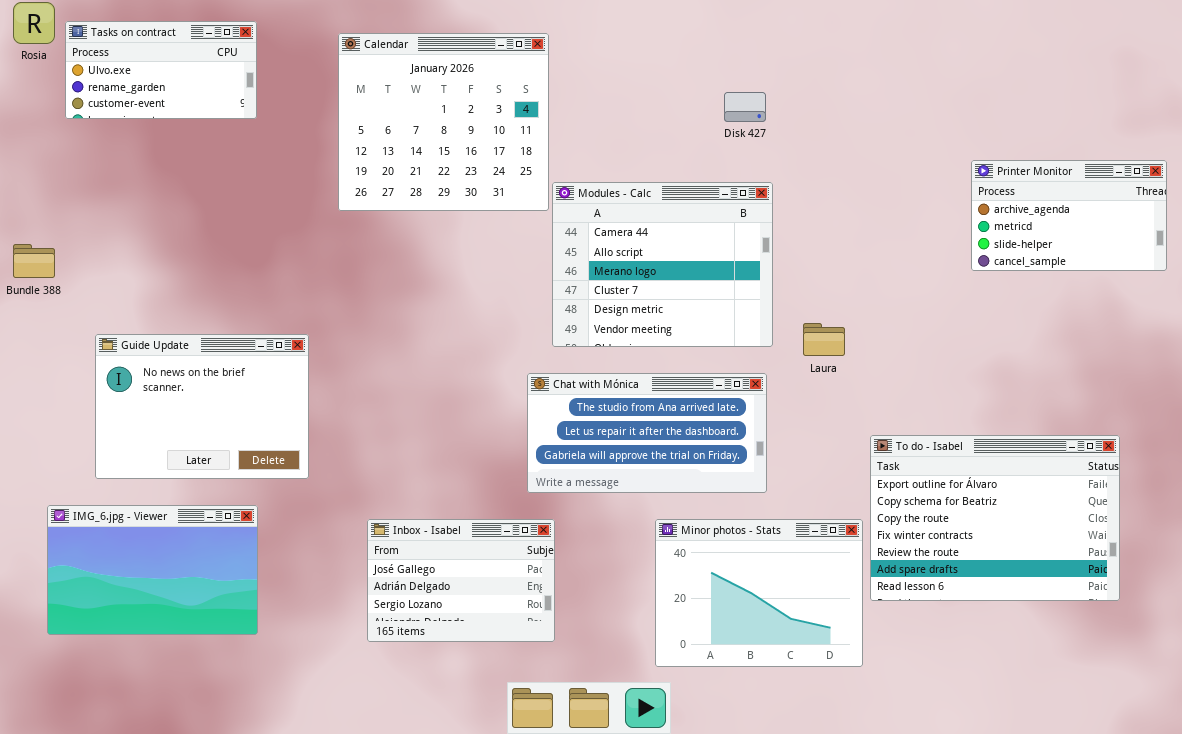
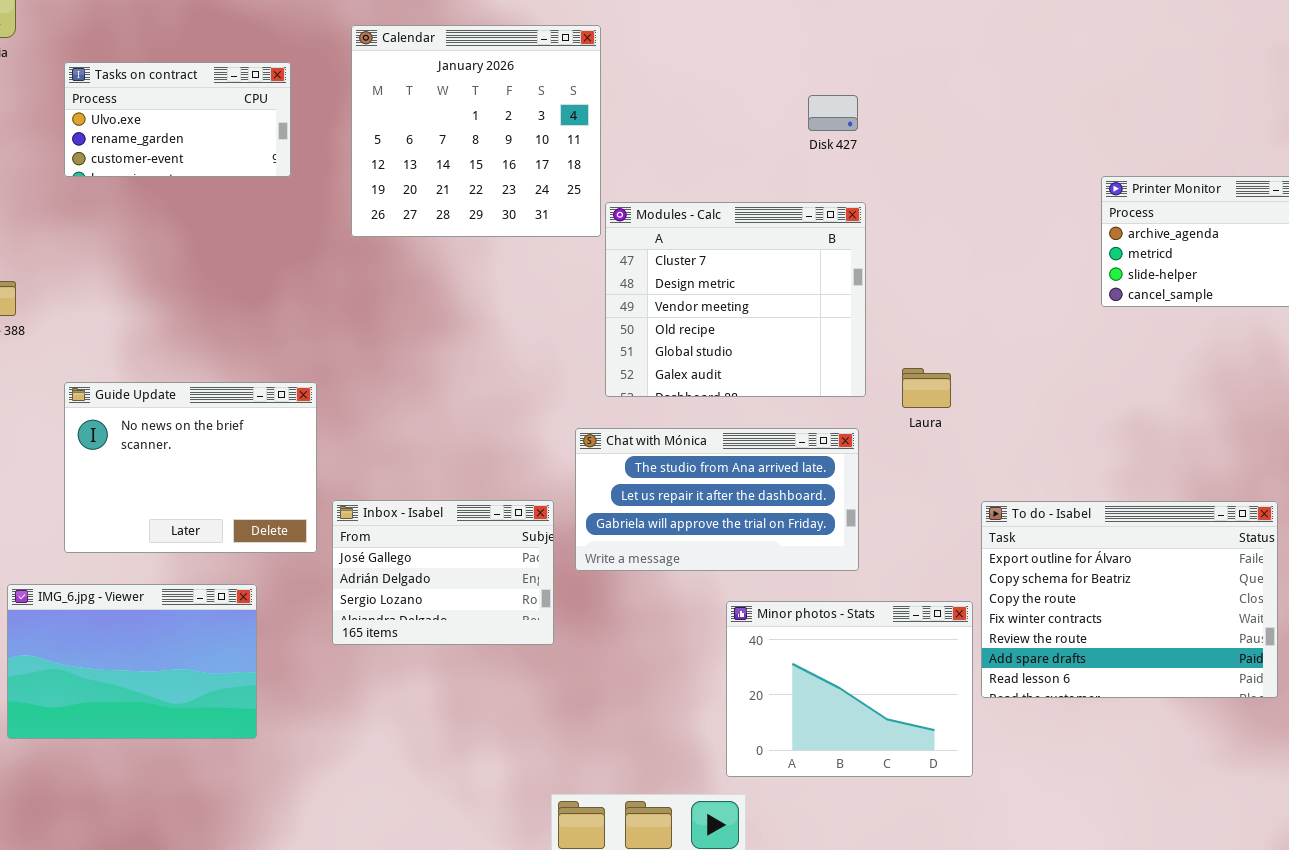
Tasks on contract: [65,21,257,119] -> [64,62,291,177], moved
Modules - Calc: [552,182,773,347] -> [605,202,866,397], scrolled down 3 rows
Inbox - Isabel: [367,519,555,642] -> [332,500,554,645], moved

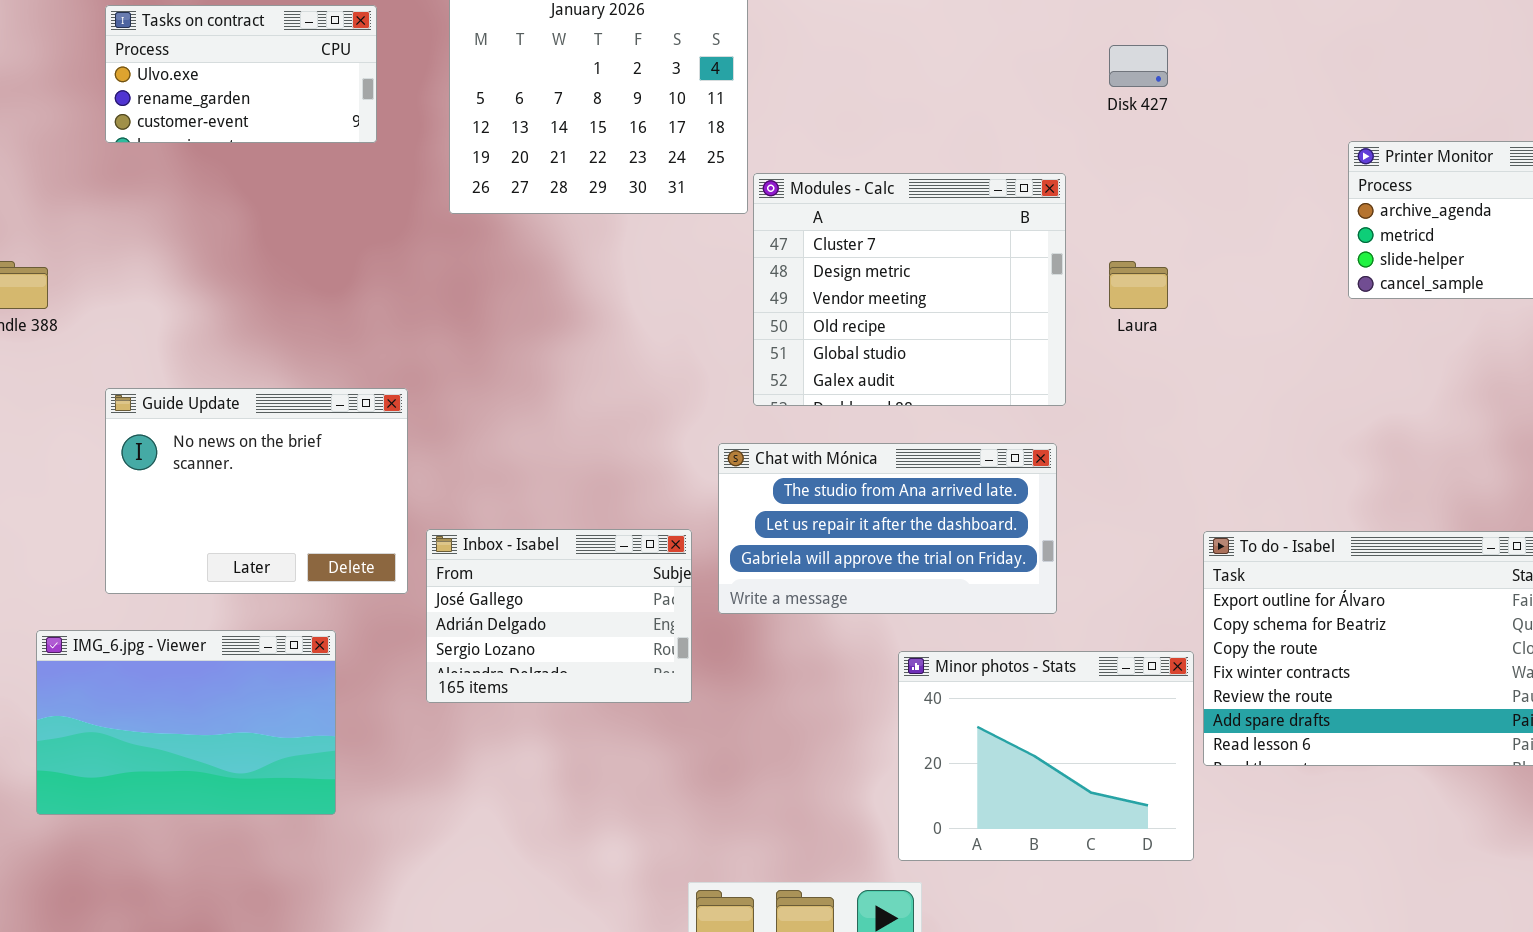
Disk 427: [808,95,858,131] -> [1109,45,1168,87], moved
Laura: [902,368,951,408] -> [1109,261,1168,309], moved

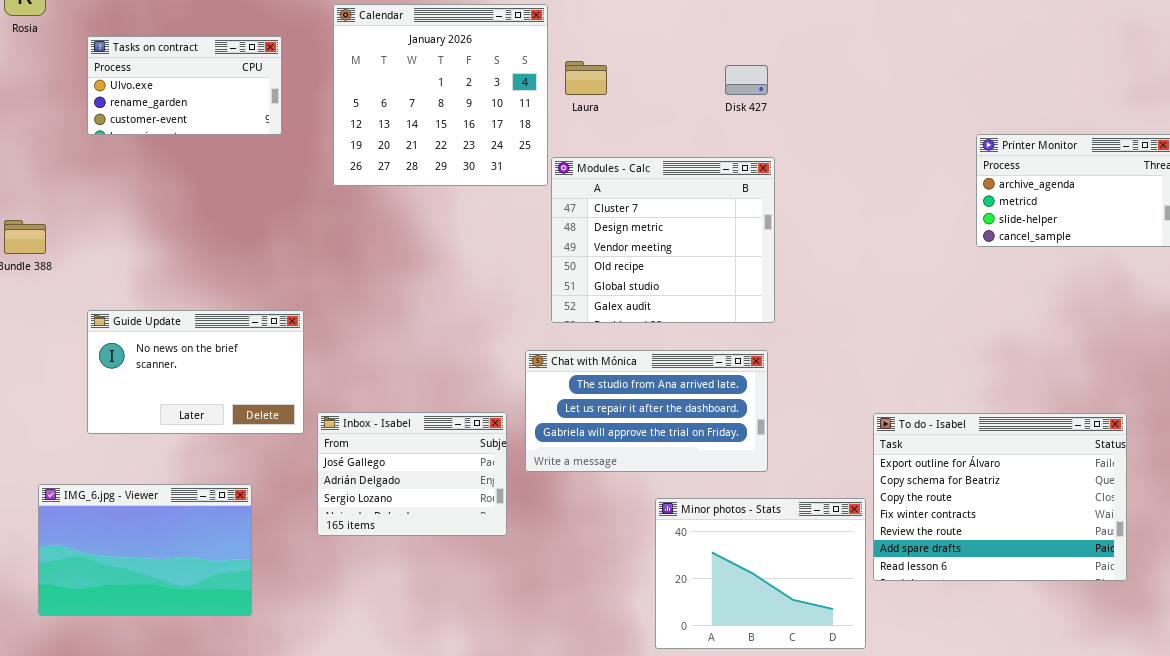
Disk 427: [1109,45,1168,87] -> [725,65,768,95], moved
Laura: [1109,261,1168,309] -> [565,61,607,95], moved
Guide Update: [105,388,408,594] -> [87,310,304,434], resized

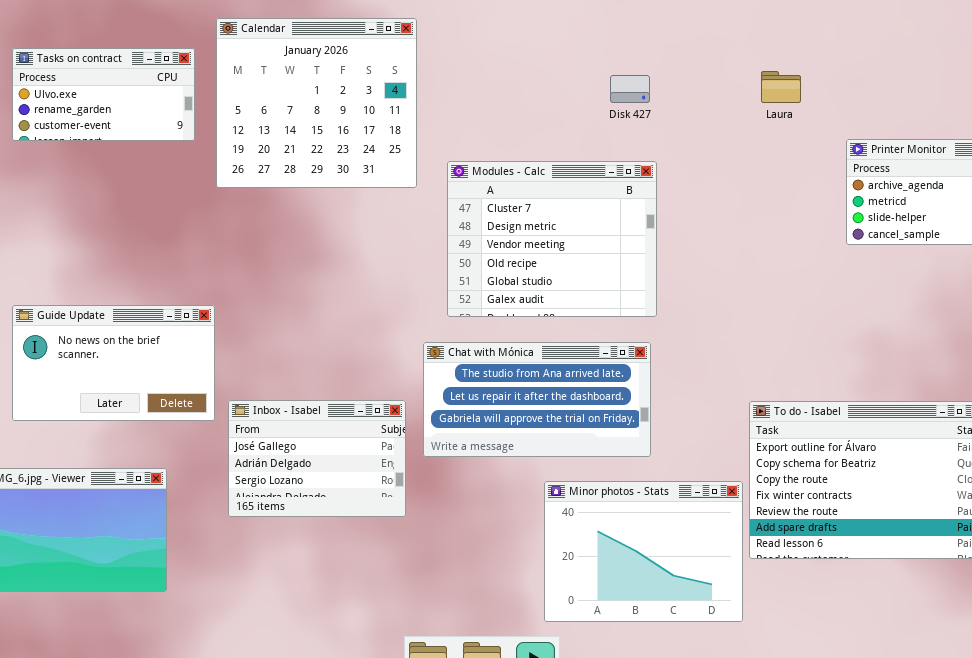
Calendar: [333,4,548,186] -> [216,18,417,188], moved
Laura: [565,61,607,95] -> [761,71,801,103], moved

